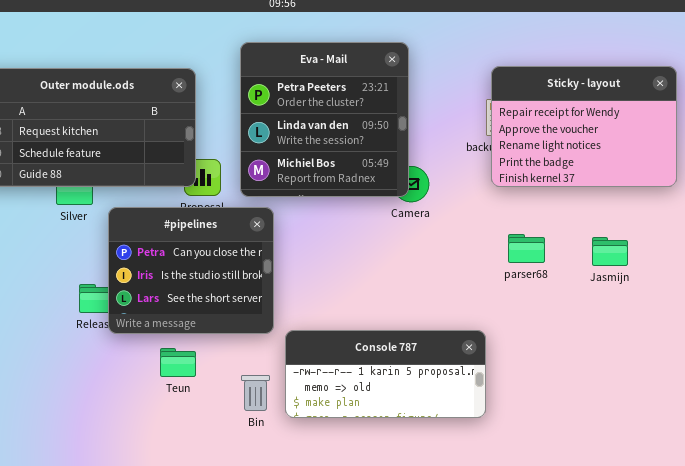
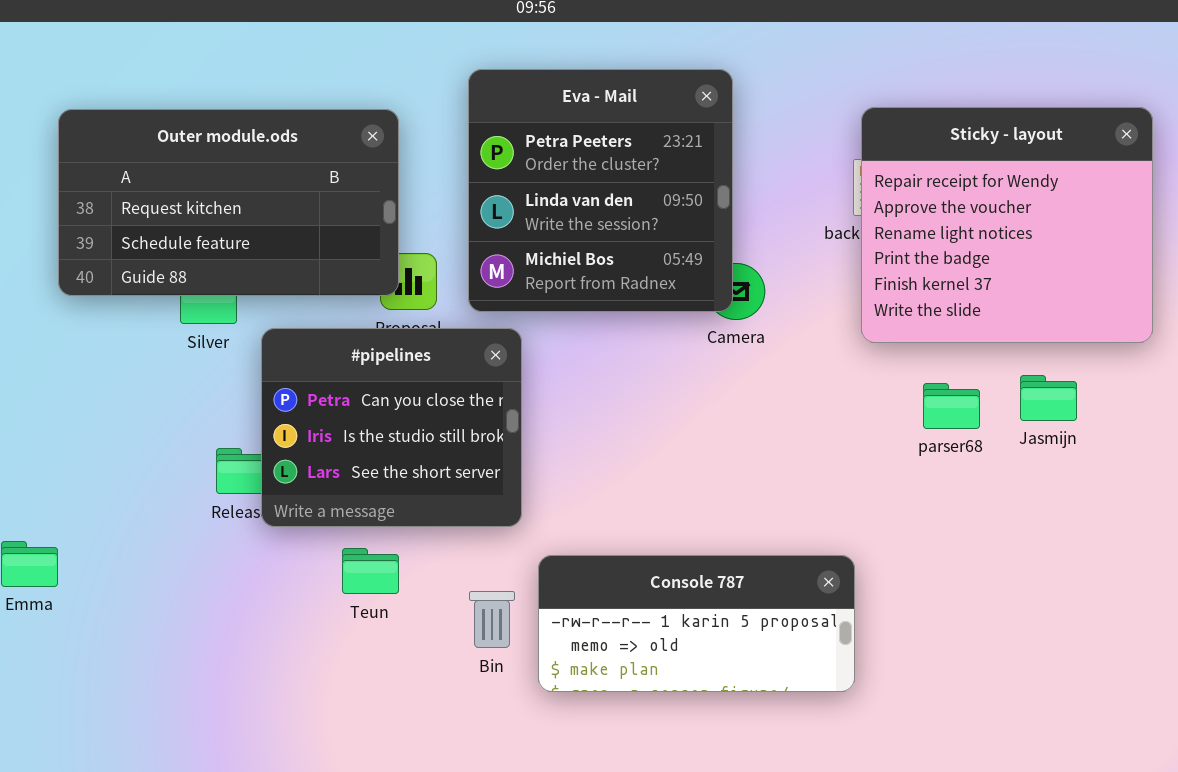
Sticky - layout: [491,66,677,187] -> [861,107,1153,343], resized
parser68: [508,234,545,263] -> [923,383,980,429], moved
Console 787: [285,330,486,418] -> [538,555,855,692], moved

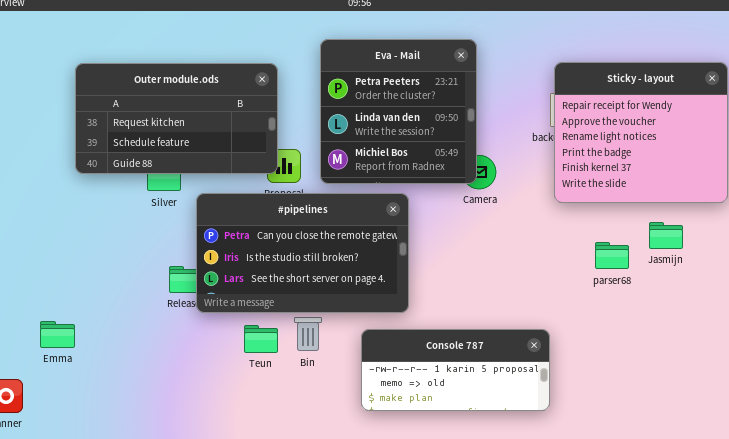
#pipelines: [261,328,522,527] -> [196,193,409,313], resized
parser68: [923,383,980,429] -> [595,242,629,269], moved
Bin: [469,591,515,648] -> [294,317,322,351], moved

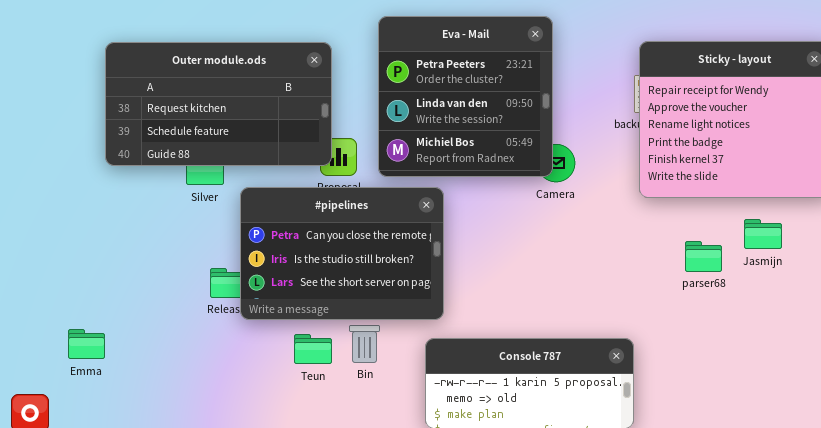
#pipelines: [196,193,409,313] -> [240,187,444,320], resized

